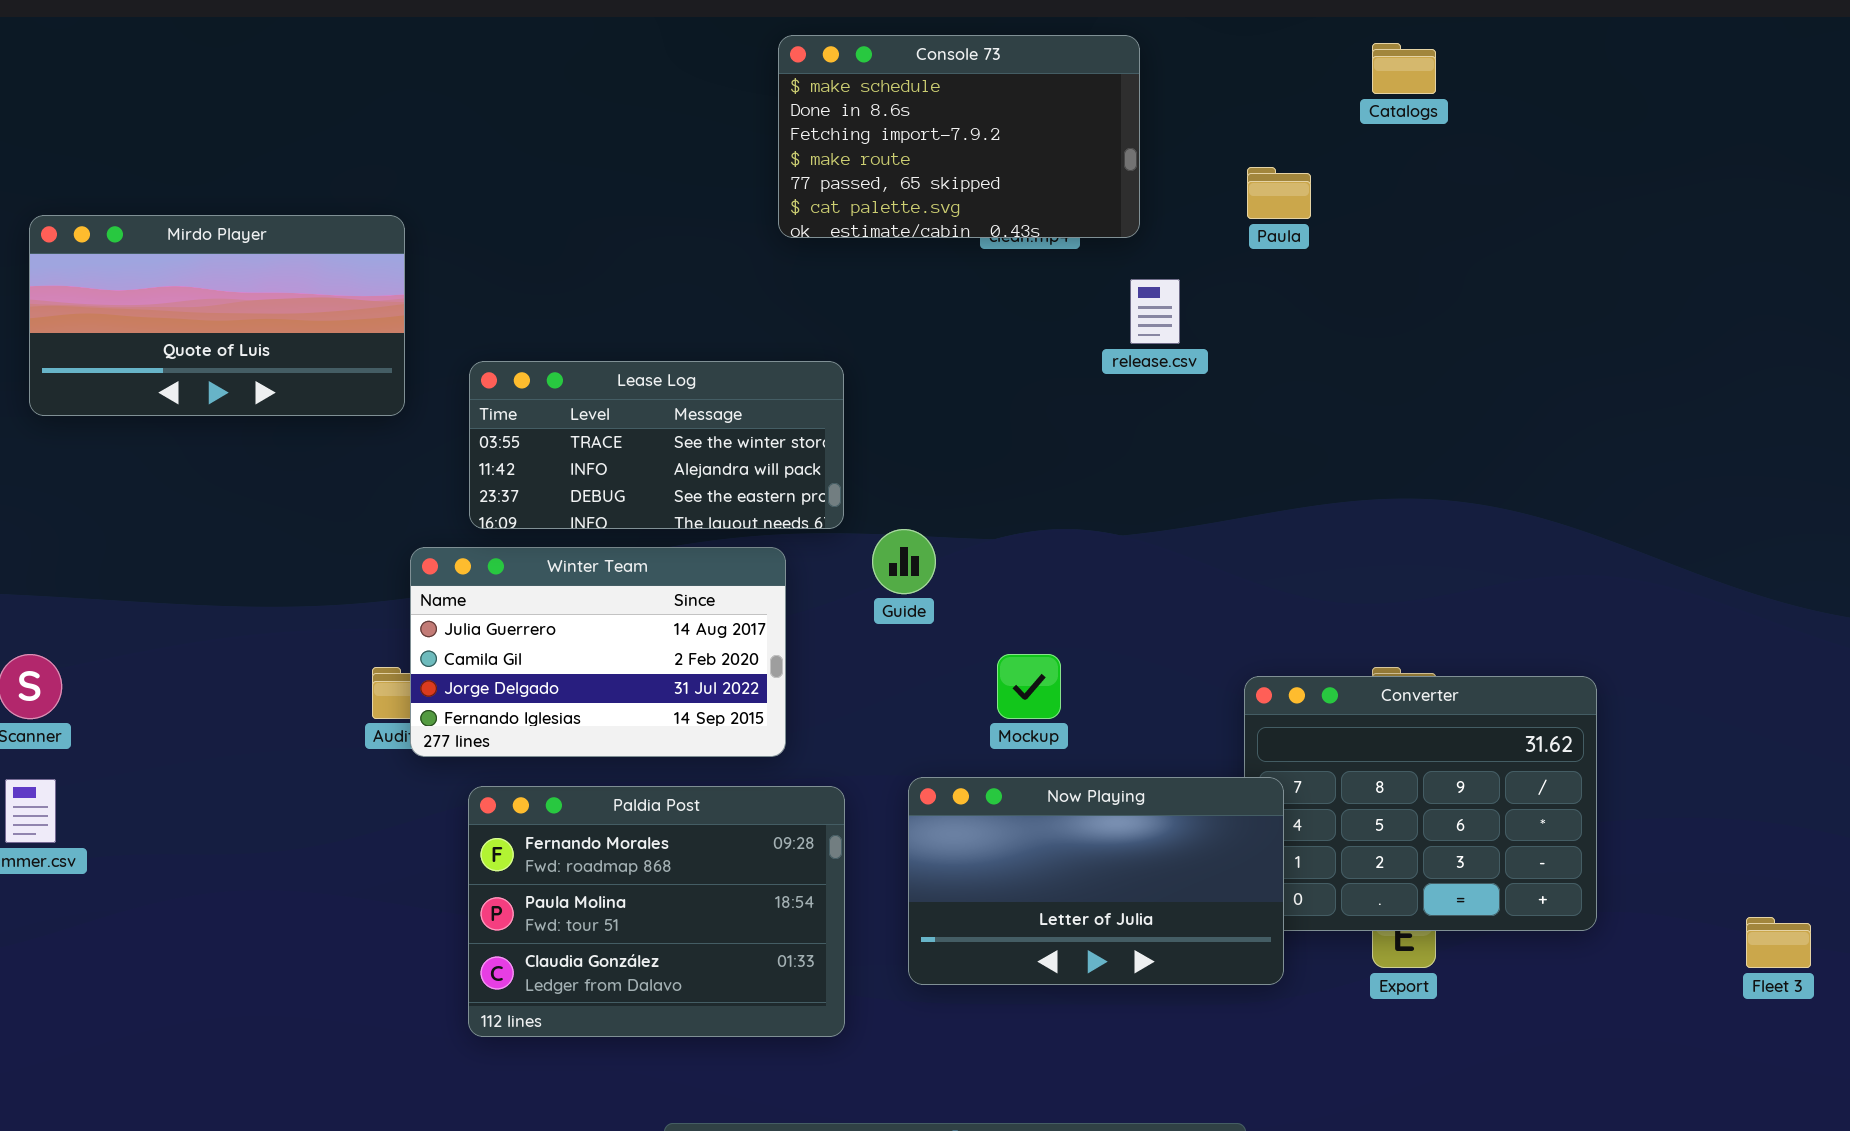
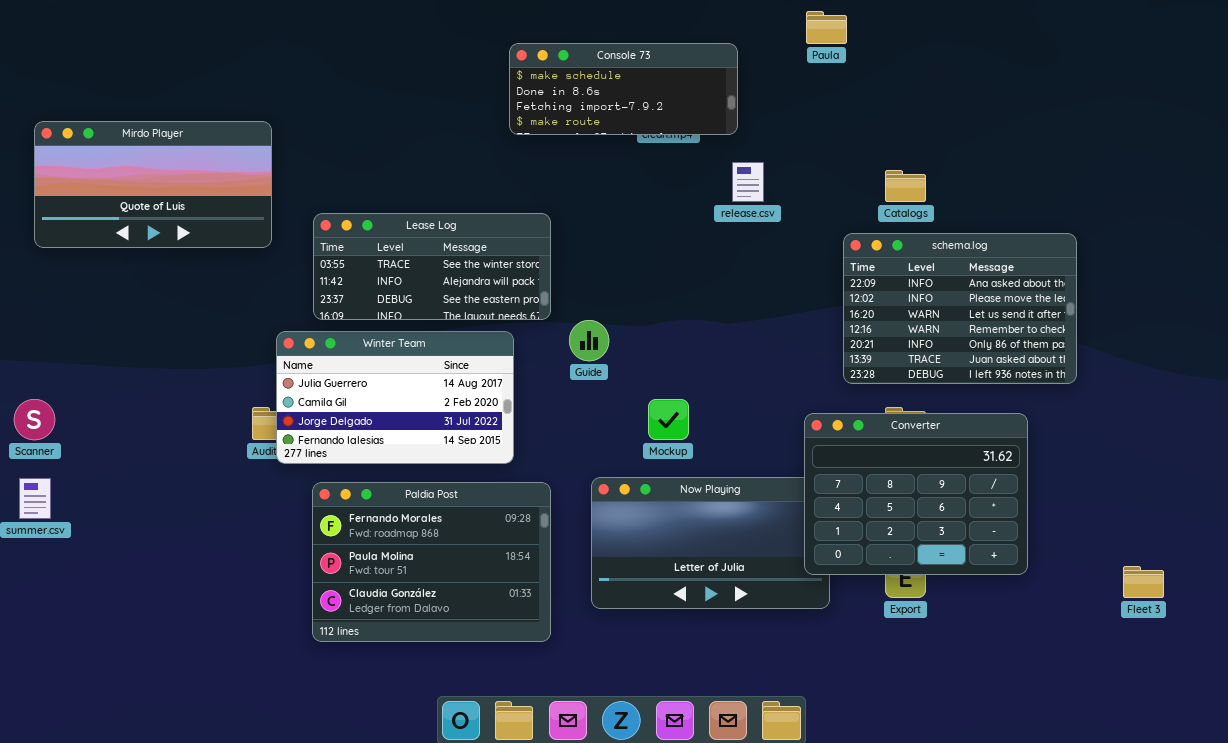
Console 73: [778,35,1140,238] -> [509,43,738,135], resized
Catalogs: [1372,43,1436,94] -> [885,170,926,202], moved
Paula: [1247,167,1311,219] -> [806,11,847,44], moved
schema.log: none -> [843,233,1077,384], opened
Converter: [1244,676,1597,931] -> [804,413,1028,575], raised

